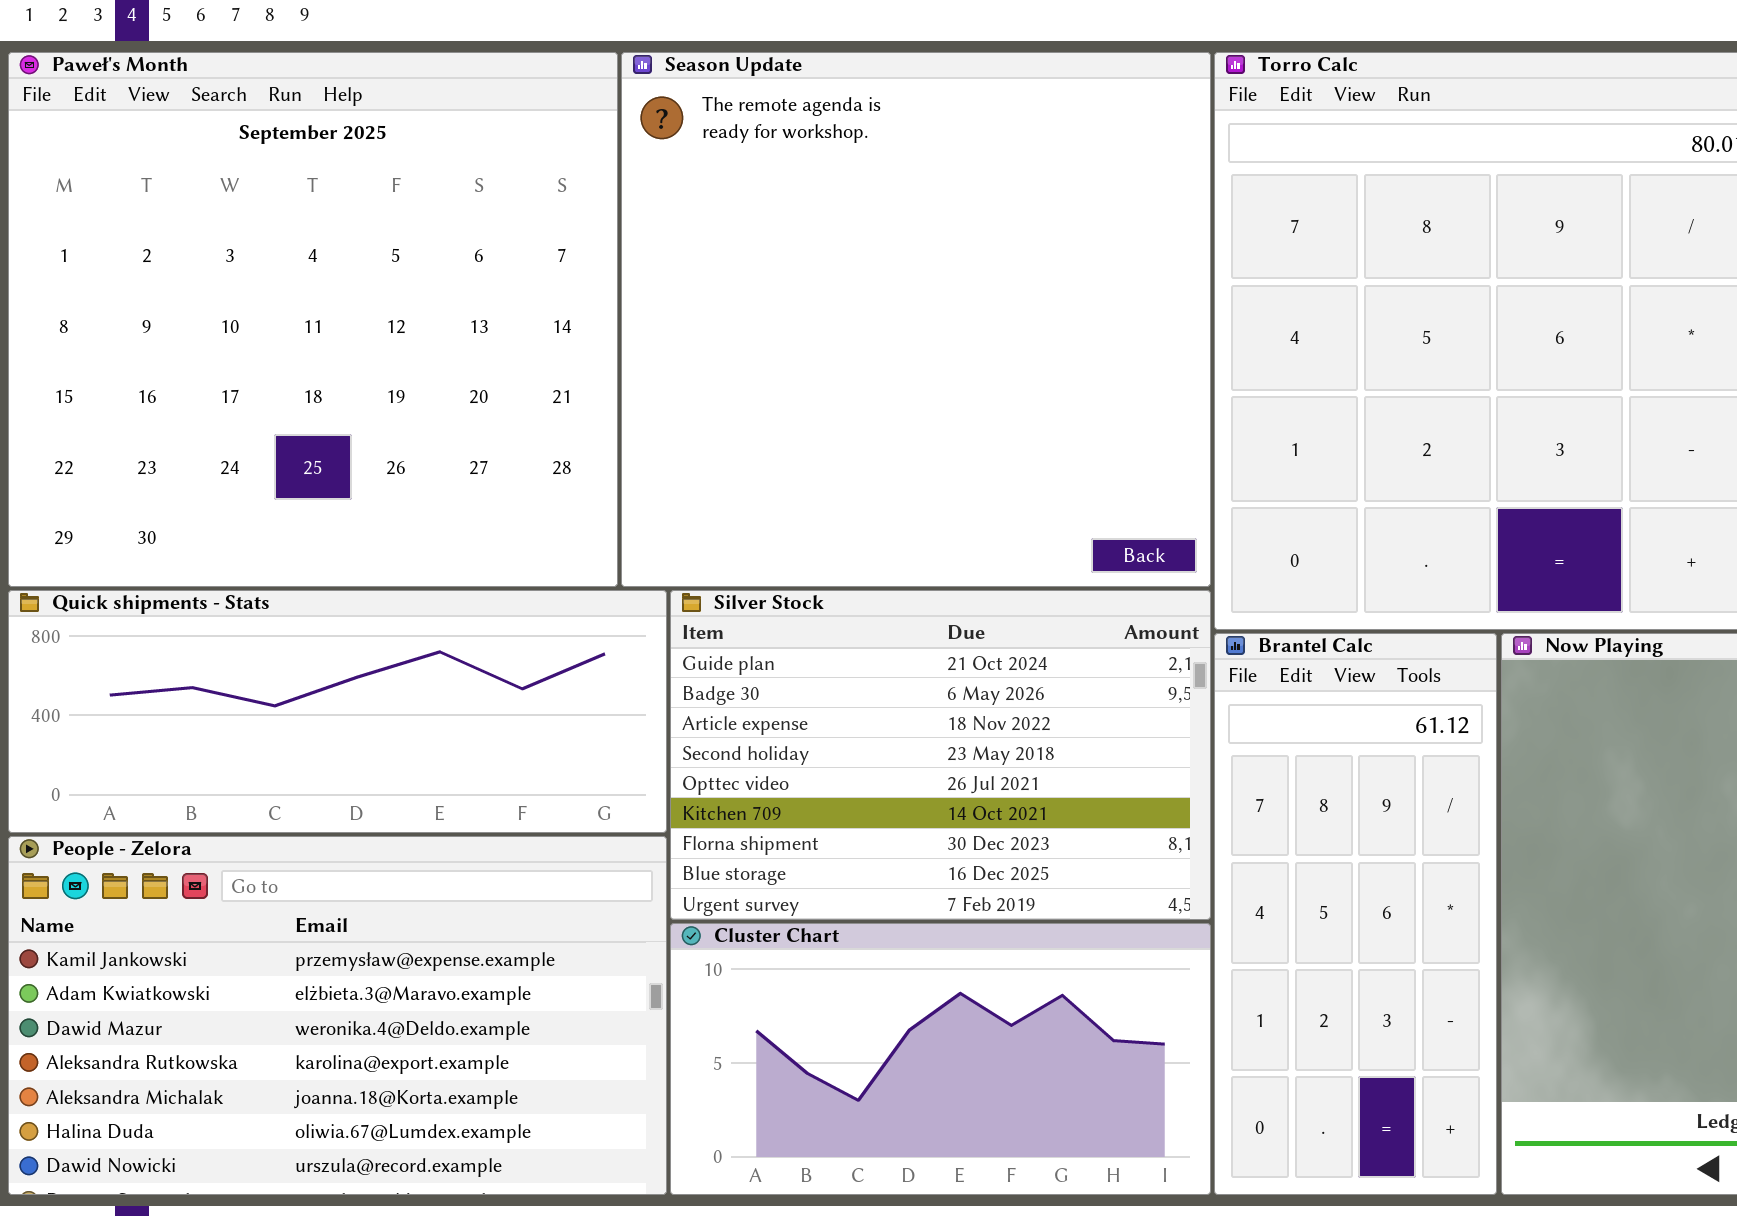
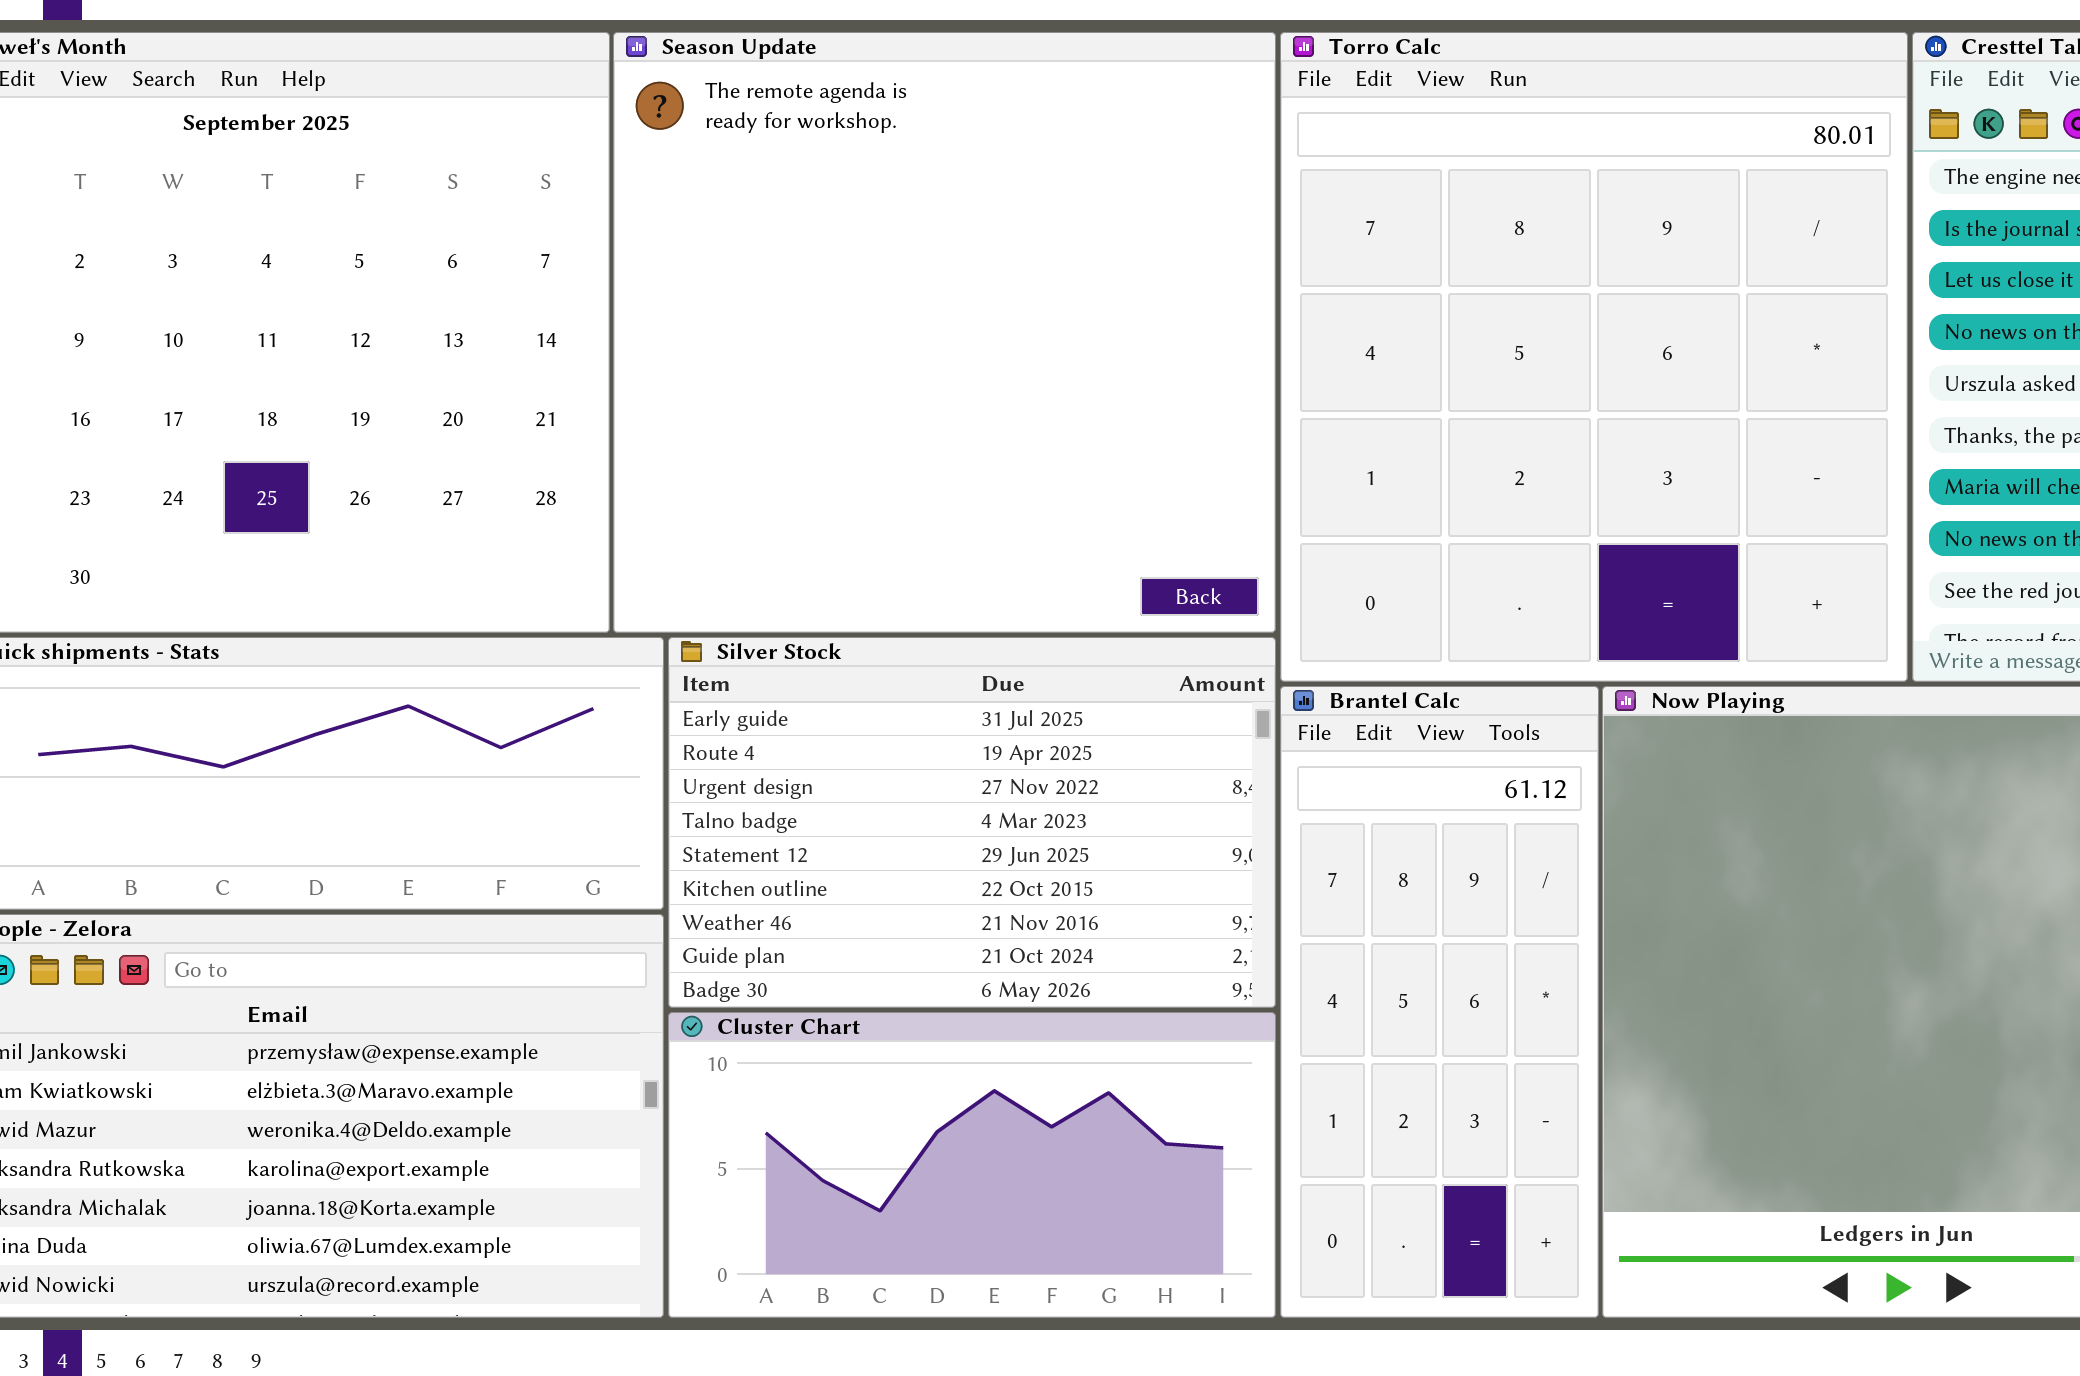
Silver Stock: [670,590,1211,920] -> [668,637,1276,1008], scrolled up 7 rows

